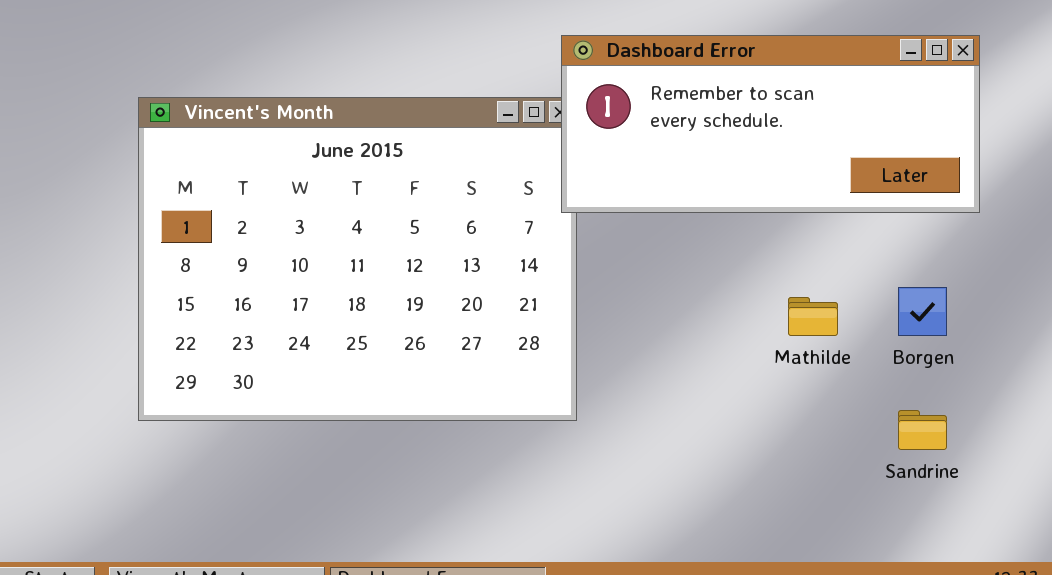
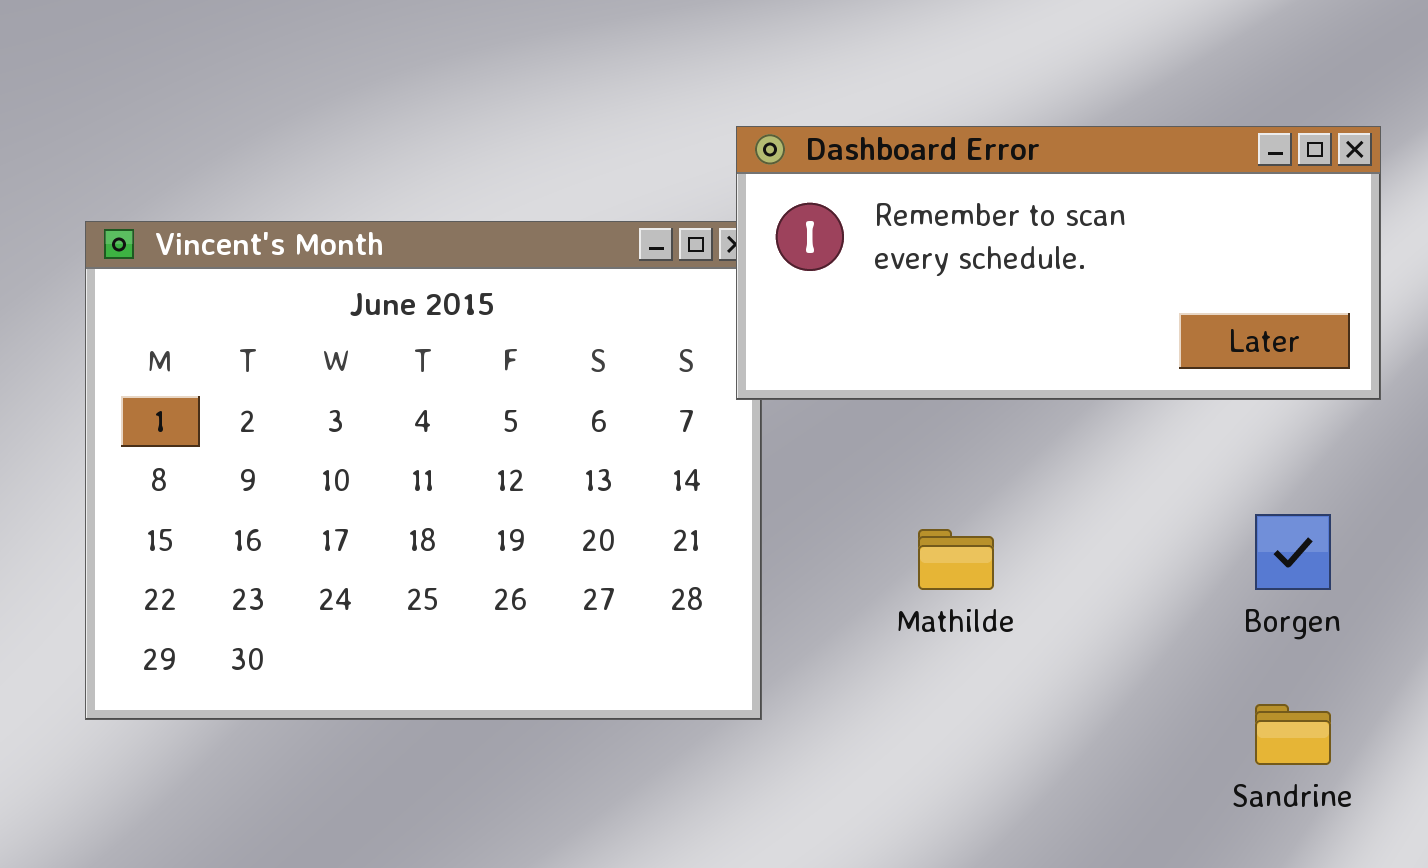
Mathilde: [788,297,838,336] -> [918,529,994,590], moved

